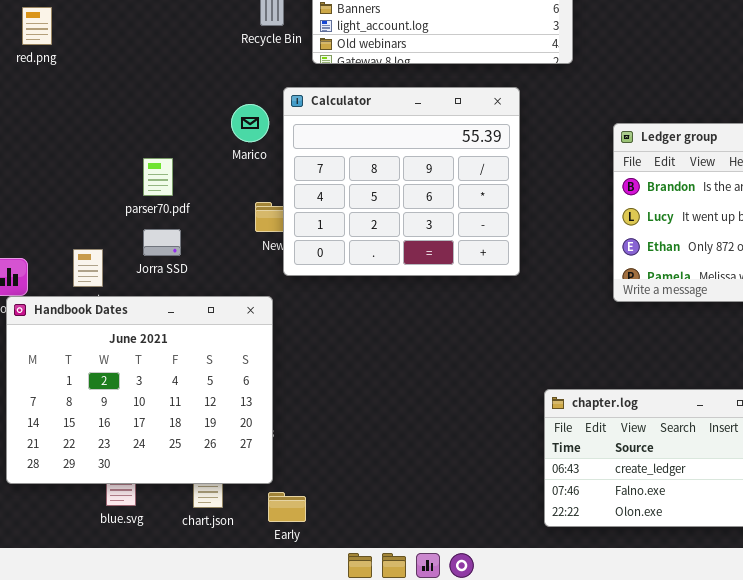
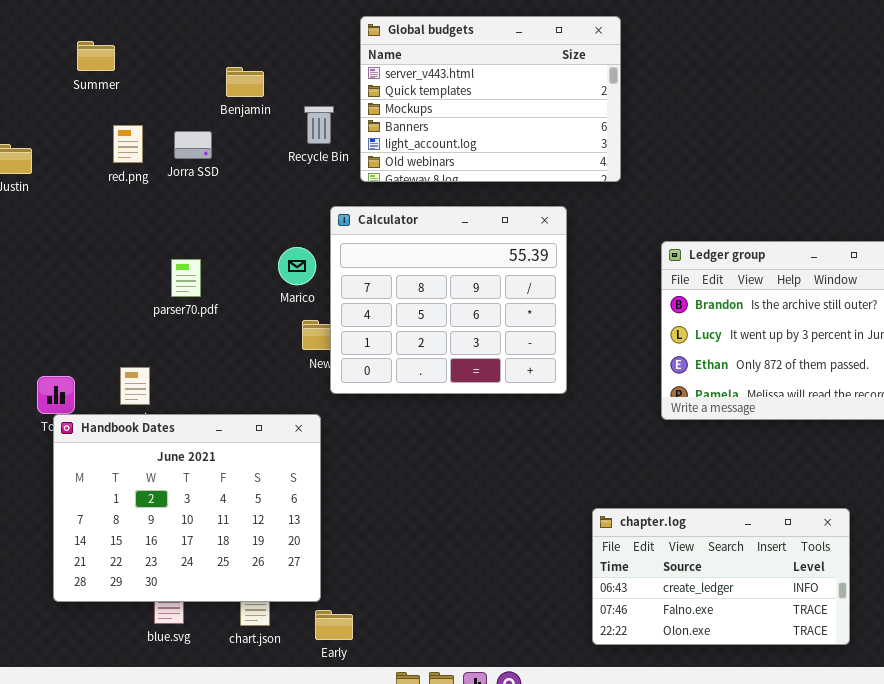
red.png: [22,7,52,45] -> [113,125,143,163], moved
Marico: [231,104,269,142] -> [278,247,316,285], moved
parser70.pdf: [143,158,173,196] -> [171,259,201,297], moved
Jorra SSD: [143,229,181,256] -> [174,131,212,159], moved

